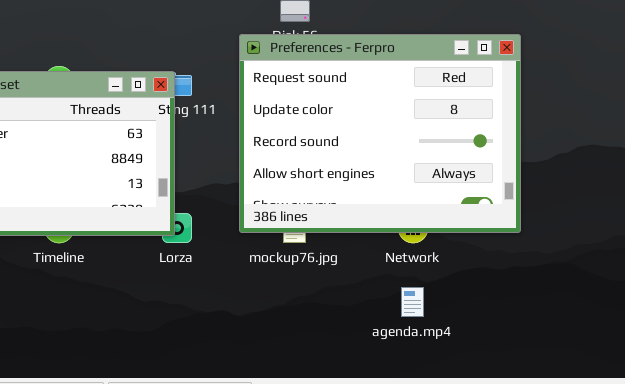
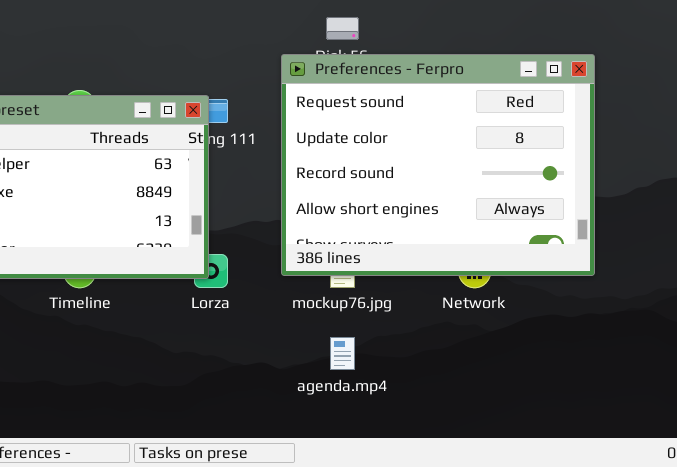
agenda.mp4: [401,287,424,317] -> [330,337,355,370], moved

